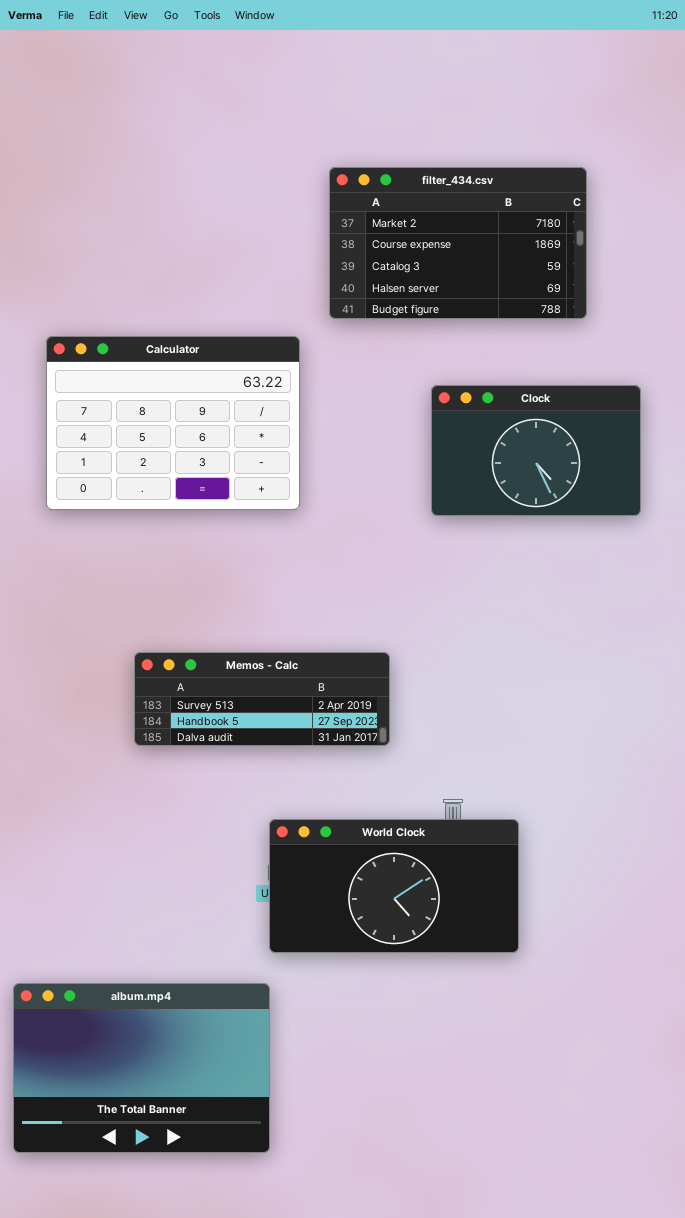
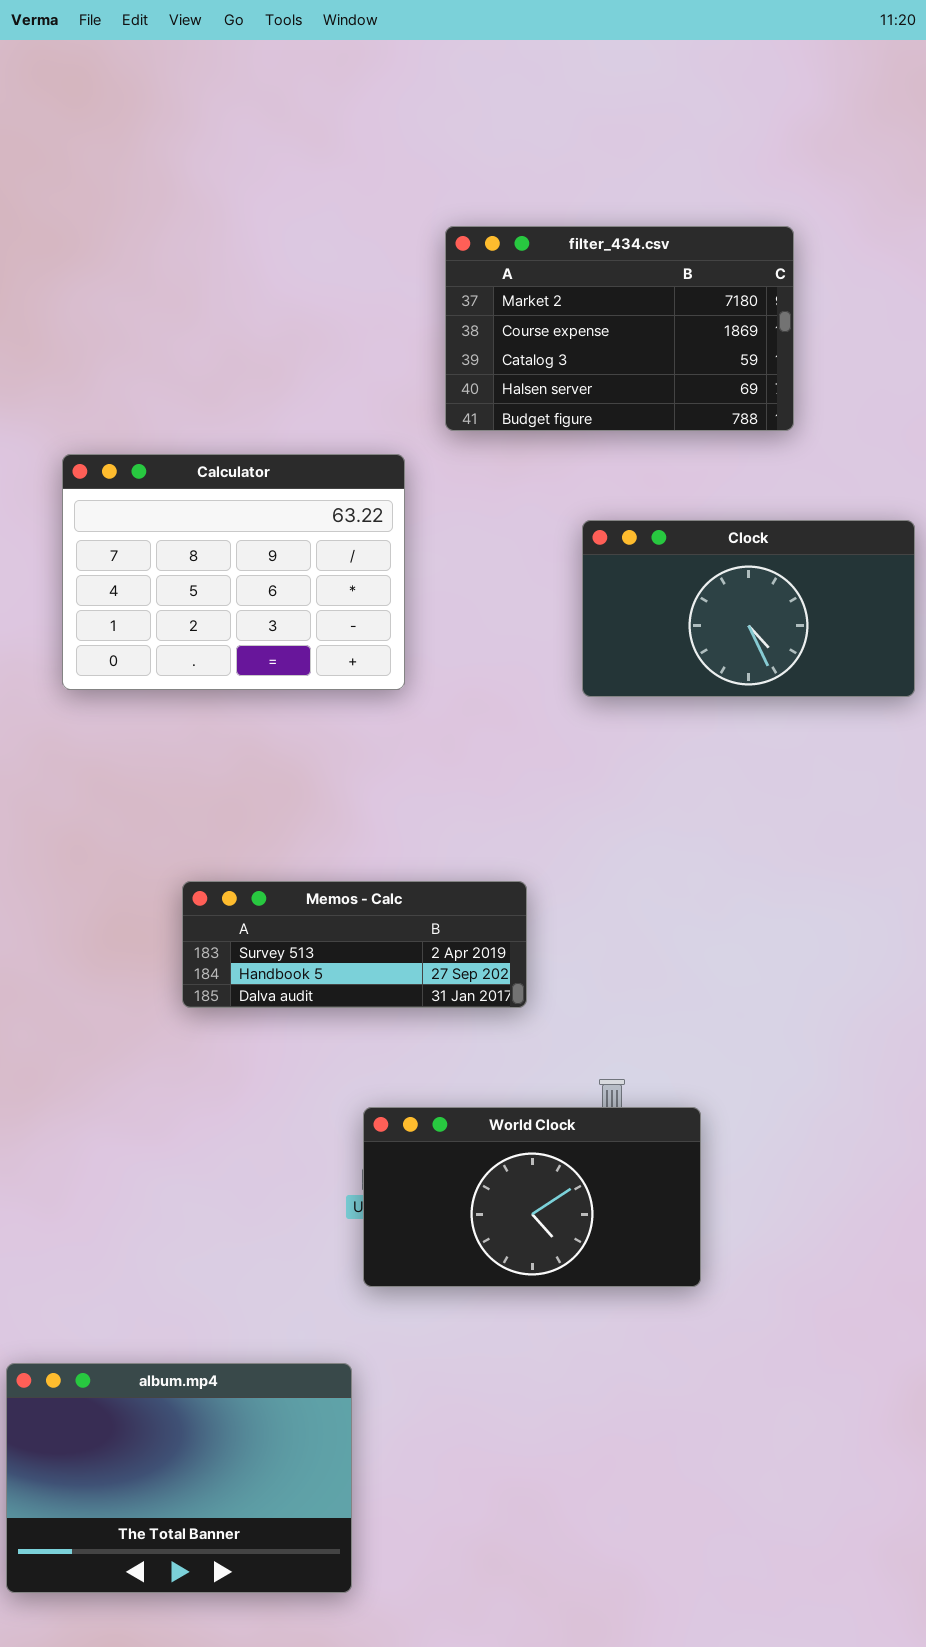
Clock: [431,385,641,516] -> [582,520,915,697], resized
album.mp4: [13,983,270,1153] -> [6,1363,352,1593], moved

